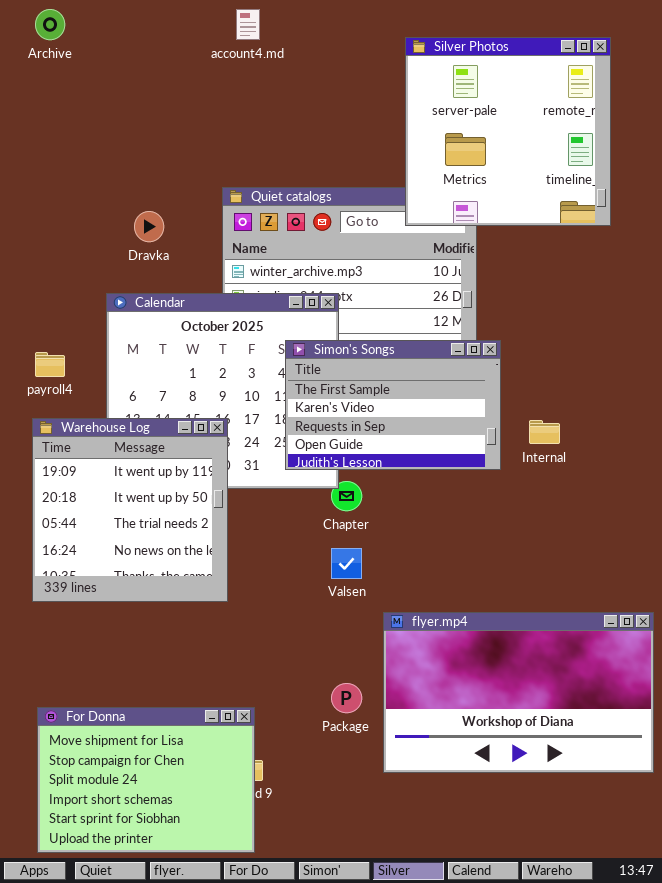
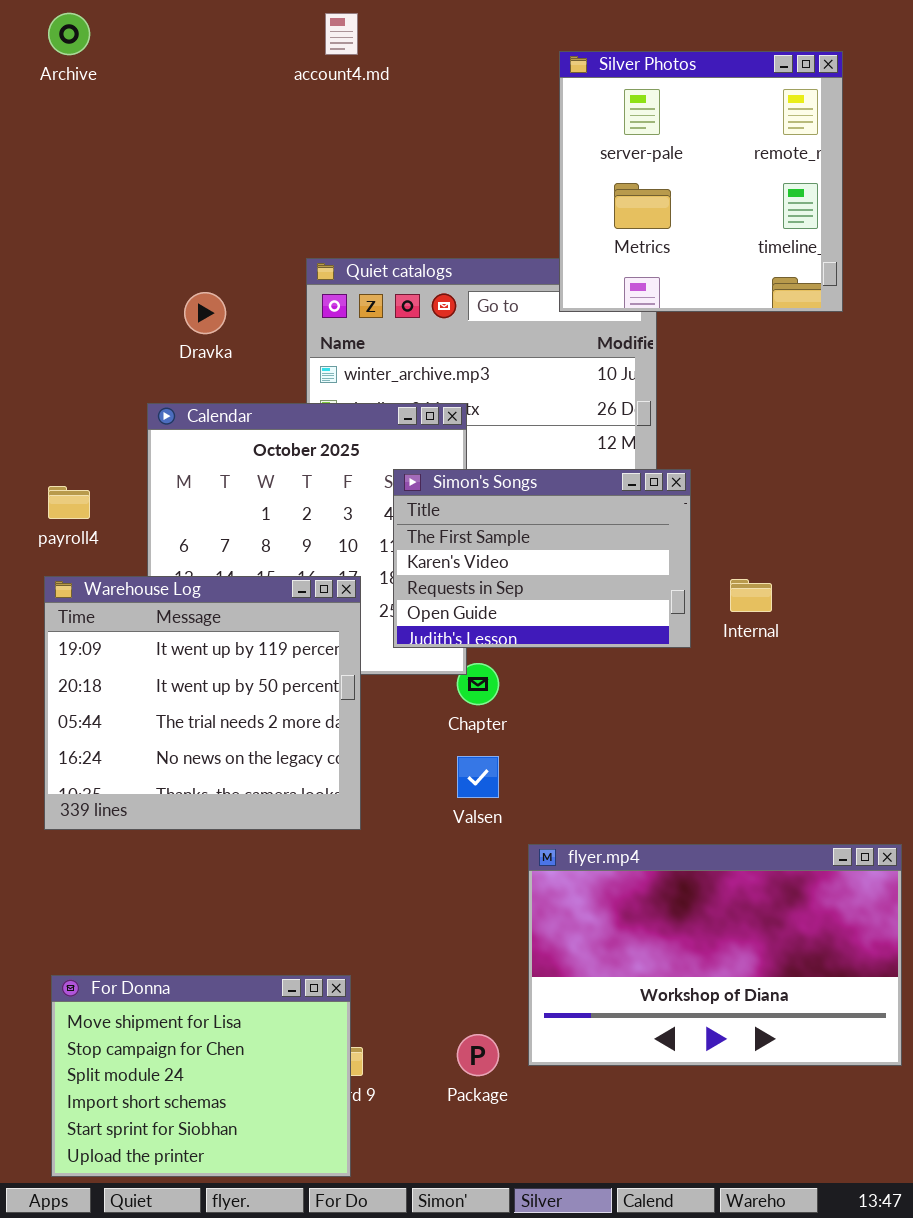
Warehouse Log: [32,418,228,602] -> [44,576,361,830], resized
Package: [331,683,362,713] -> [457,1034,499,1076], moved

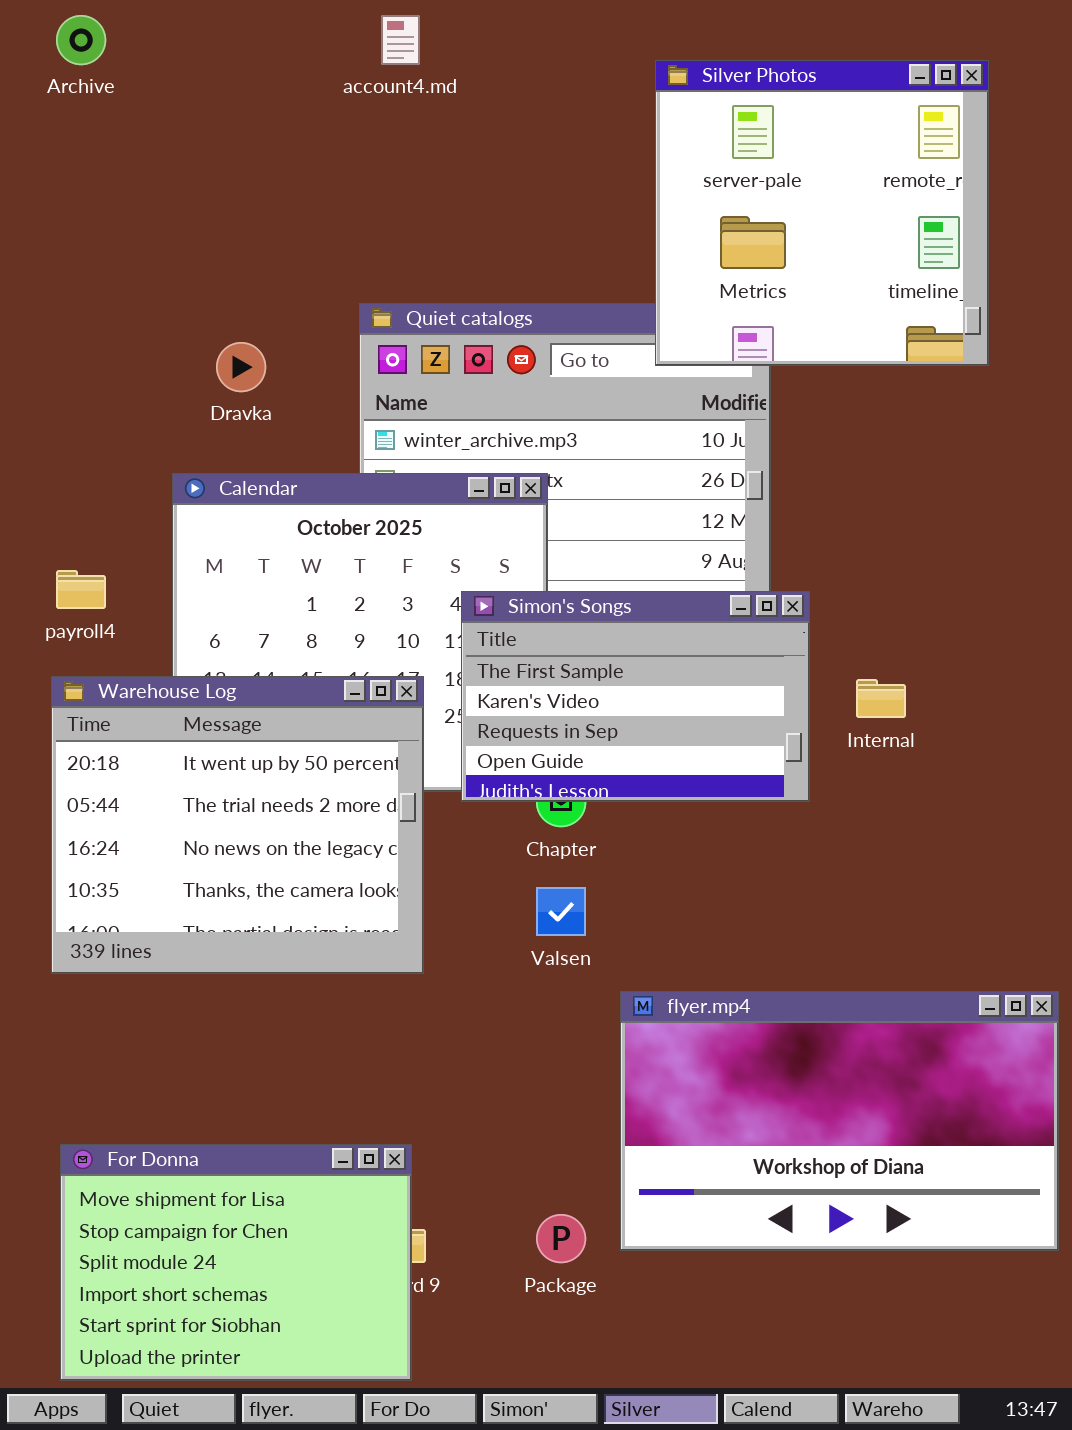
Simon's Songs: [393,469,691,648] -> [461,591,810,802], moved
Warehouse Log: [44,576,361,830] -> [51,676,424,974], scrolled down 1 row

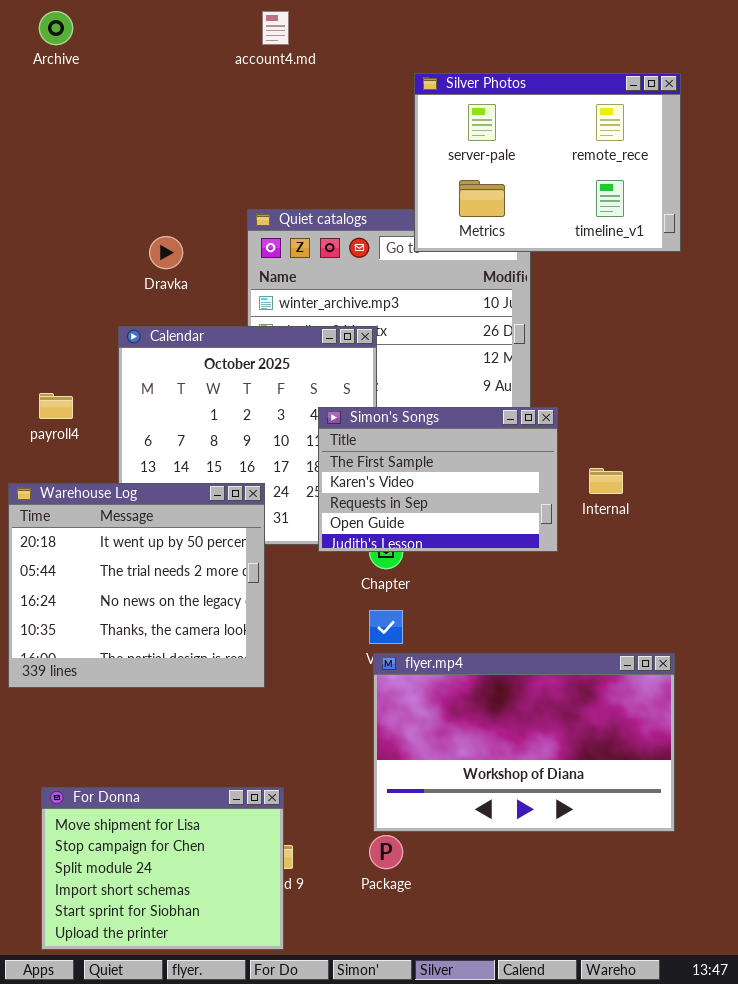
Silver Photos: [655,60,989,366] -> [414,73,681,252], resized
Warehouse Log: [51,676,424,974] -> [8,483,265,688], moved
flyer.mp4: [620,991,1059,1251] -> [373,653,675,832], moved

